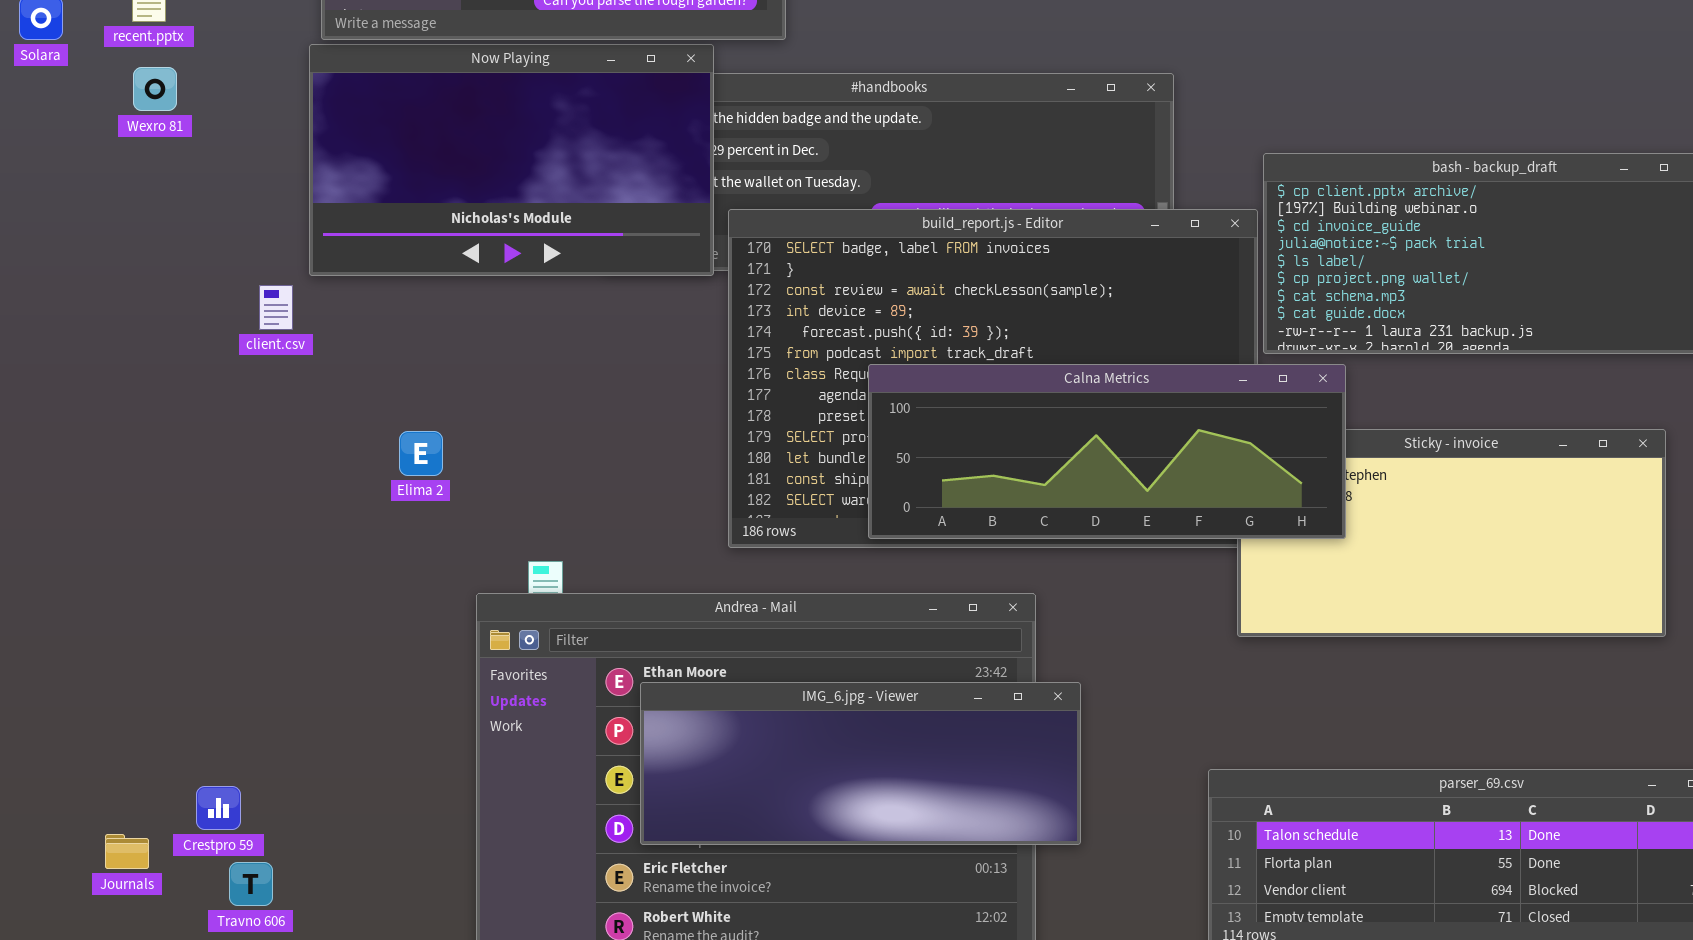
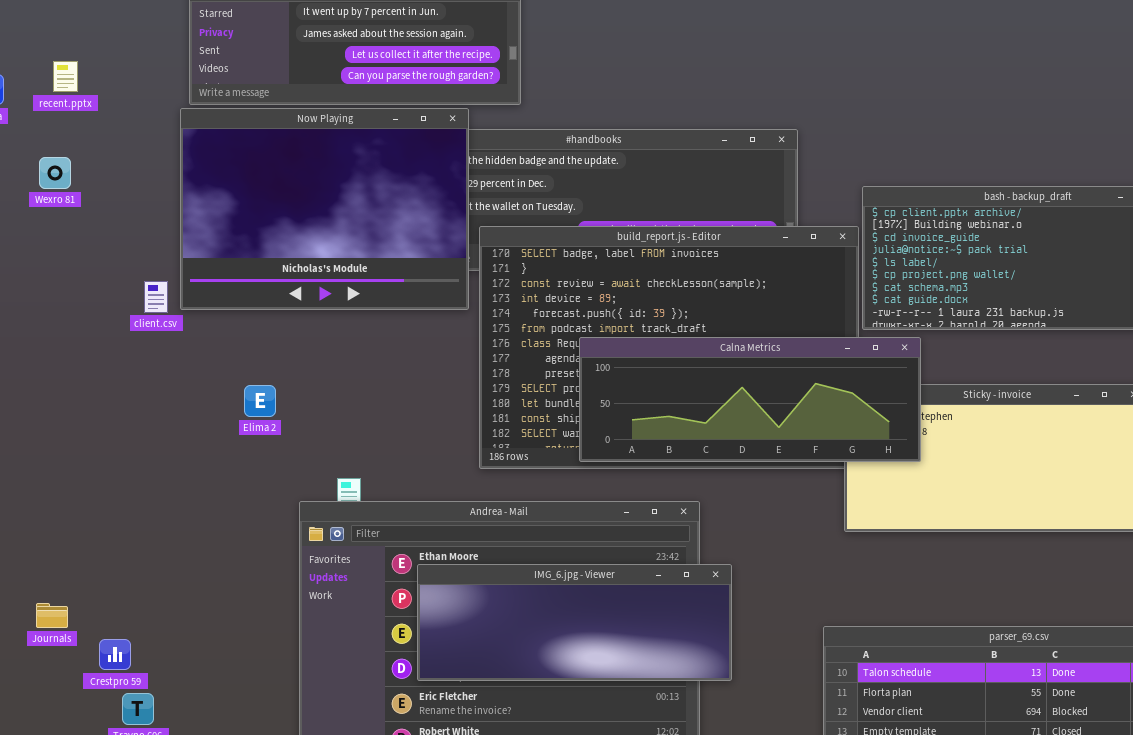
Now Playing: [309,44,714,276] -> [180,108,469,310], resized
Wexro 81: [133,67,177,111] -> [39,157,71,189], moved
Journals: [105,834,149,869] -> [36,603,68,628], moved

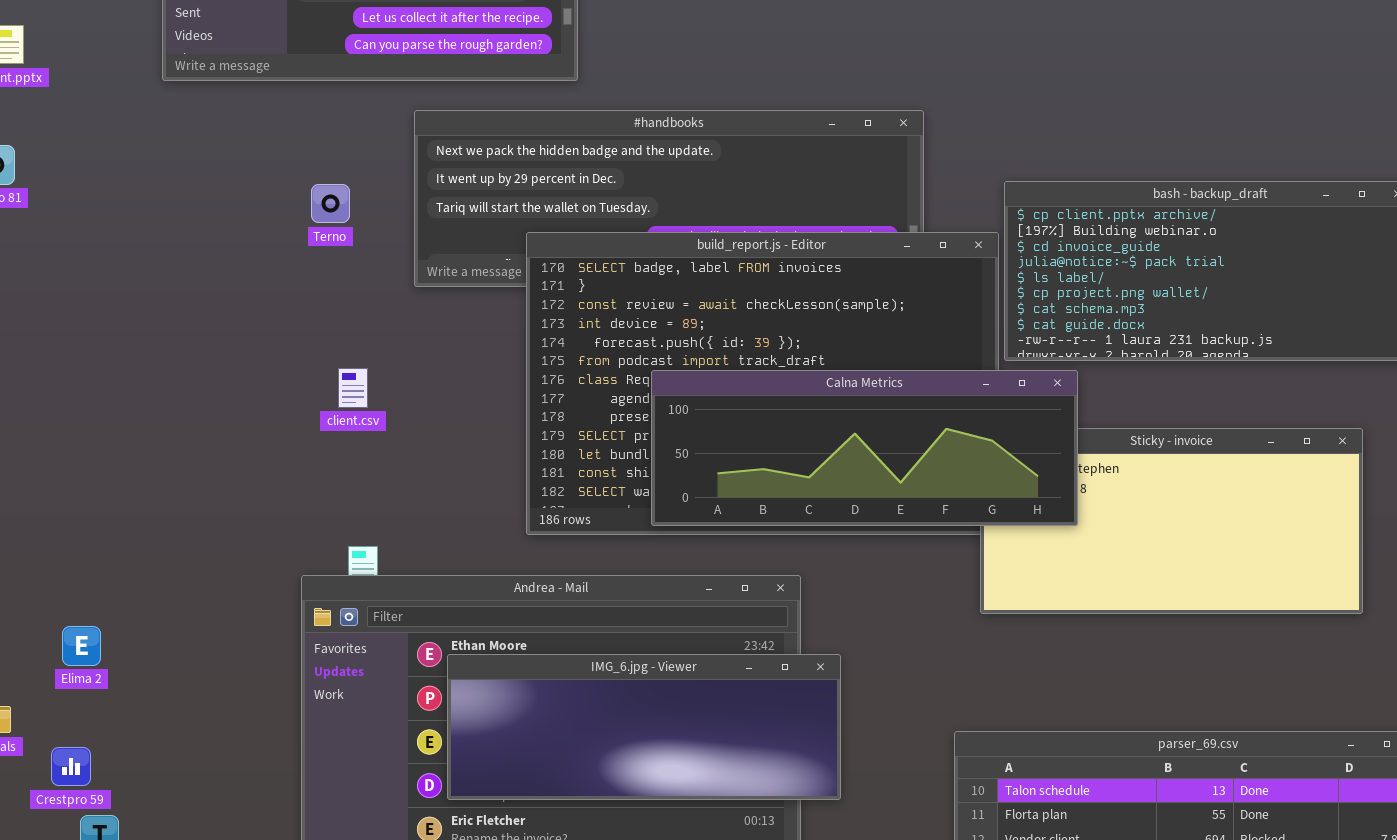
Now Playing: [180,108,469,310] -> none, closed
client.csv: [144,281,168,313] -> [338,368,368,408], moved
Elima 2: [244,385,276,417] -> [62,626,101,666], moved

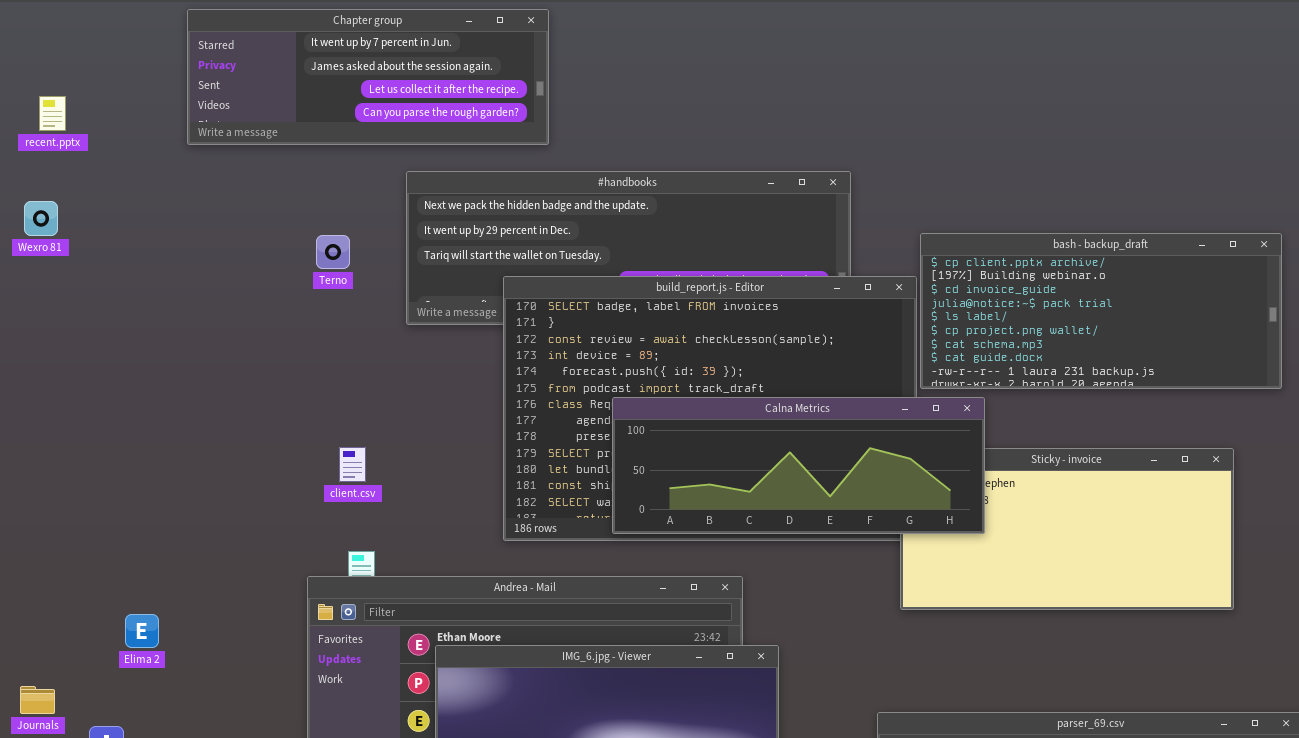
client.csv: [338,368,368,408] -> [339,447,366,482], moved
Elima 2: [62,626,101,666] -> [125,614,159,648], moved

